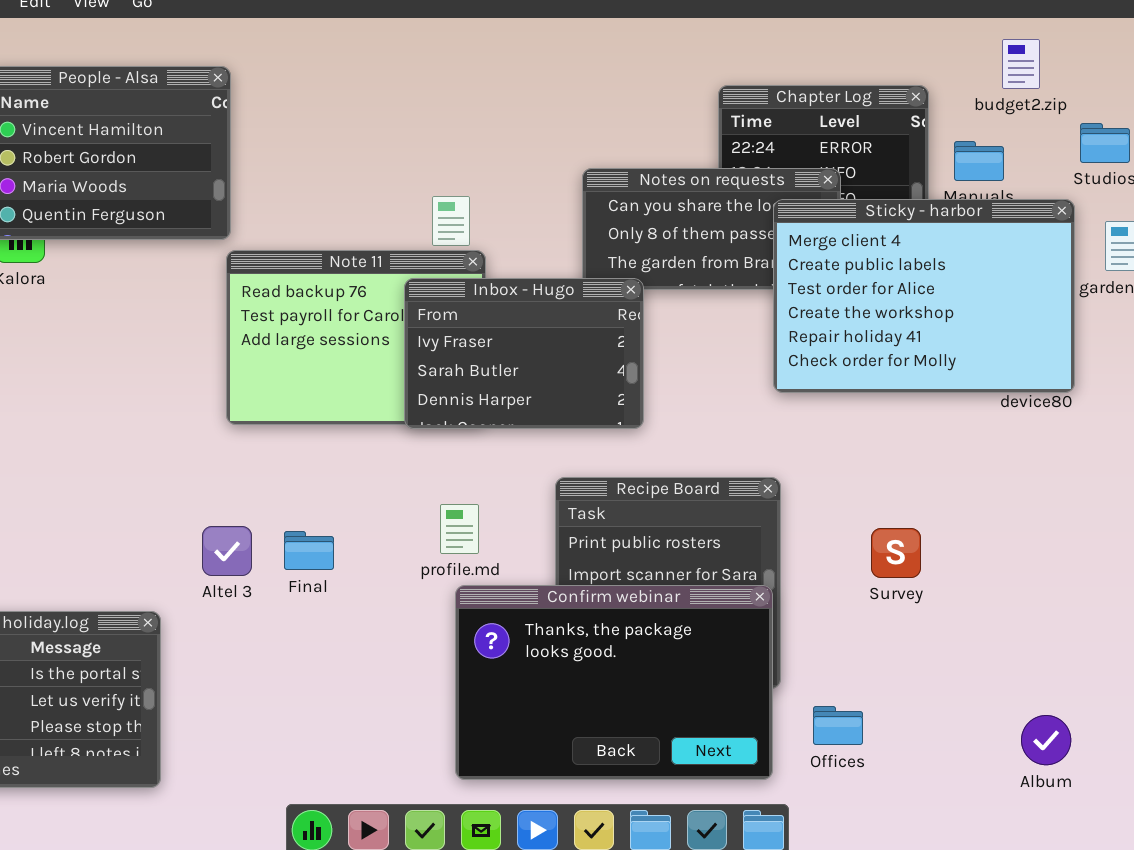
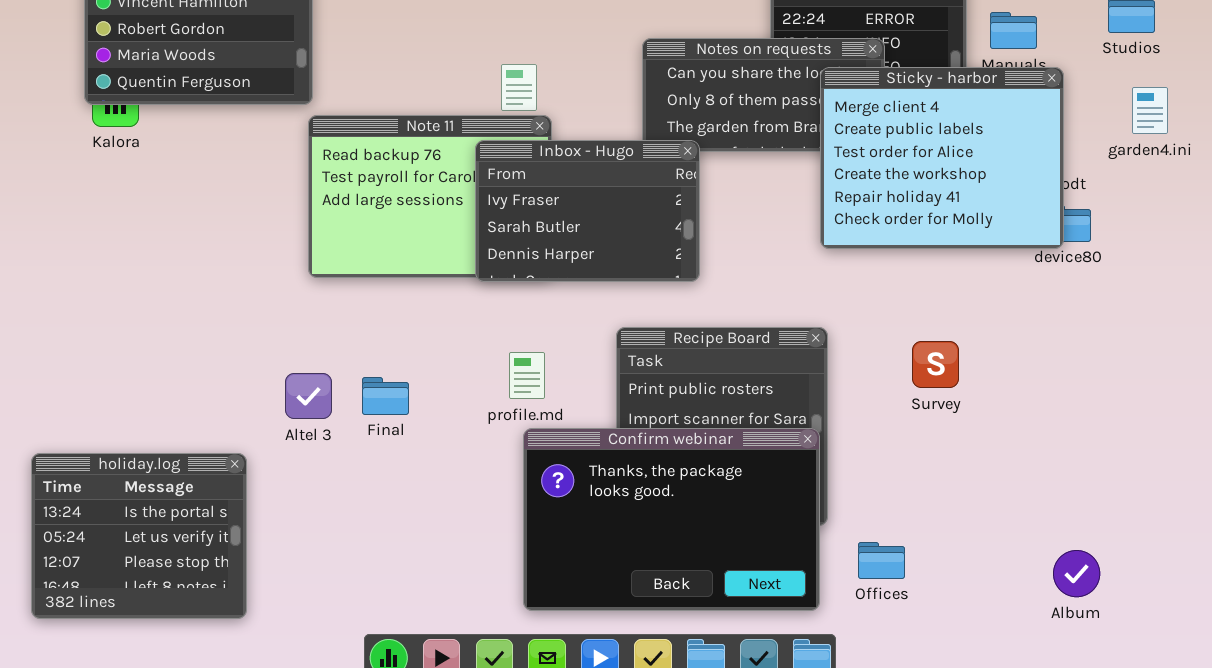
Sticky - harbor: [773,199,1075,393] -> [820,67,1064,249], resized
Survey: [871,528,921,578] -> [912,341,959,388], moved

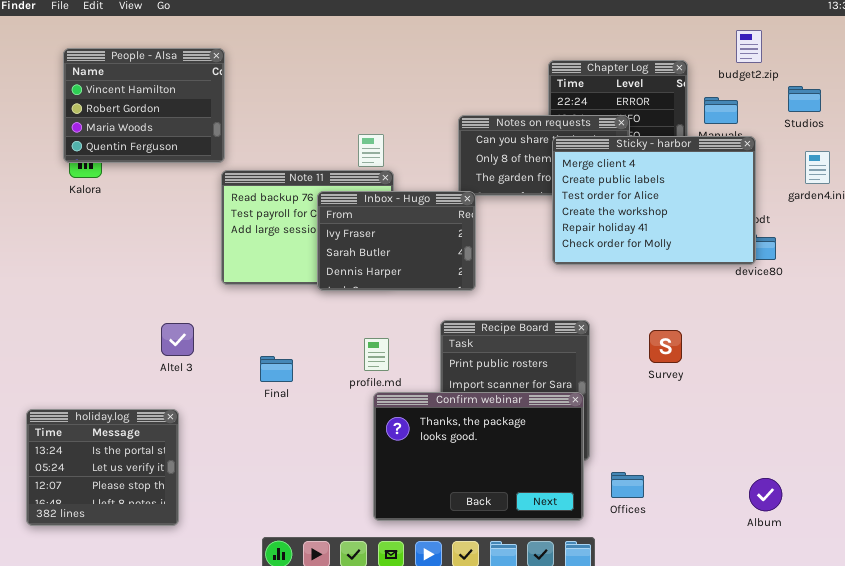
Sticky - harbor: [820,67,1064,249] -> [552,136,756,265], resized
Inbox - Hugo: [475,140,700,282] -> [317,191,476,291], moved
Altel 3: [285,373,332,419] -> [161,323,194,356], moved

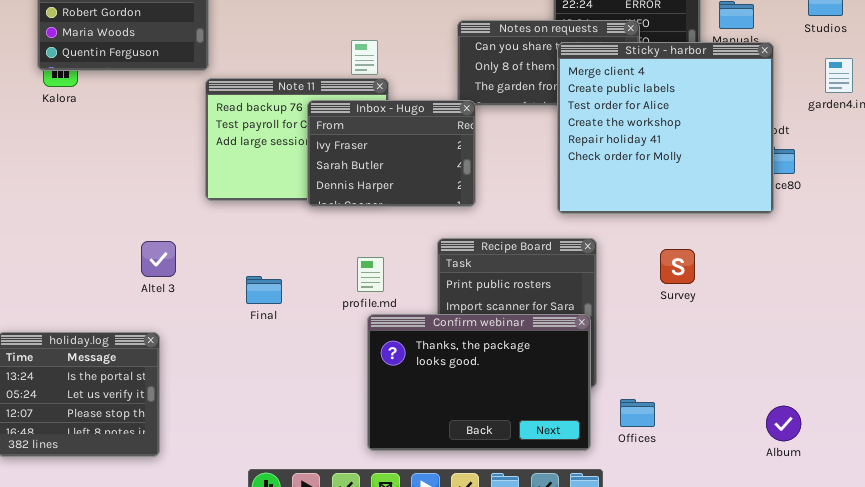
Sticky - harbor: [552,136,756,265] -> [557,42,774,214], resized

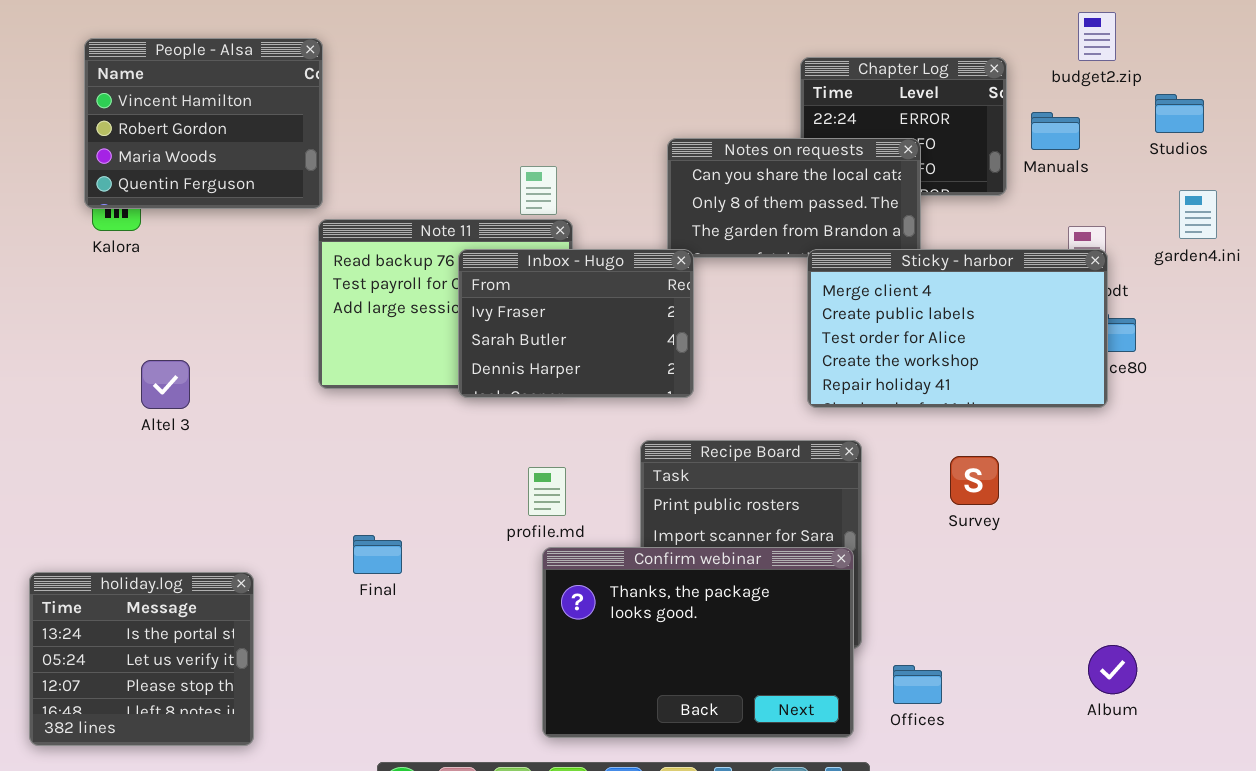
Sticky - harbor: [557,42,774,214] -> [807,249,1108,408], resized
Altel 3: [141,241,176,277] -> [141,360,190,409], moved
Final: [246,276,282,304] -> [353,535,402,574], moved
Album: [766,406,801,441] -> [1088,645,1137,694], moved

